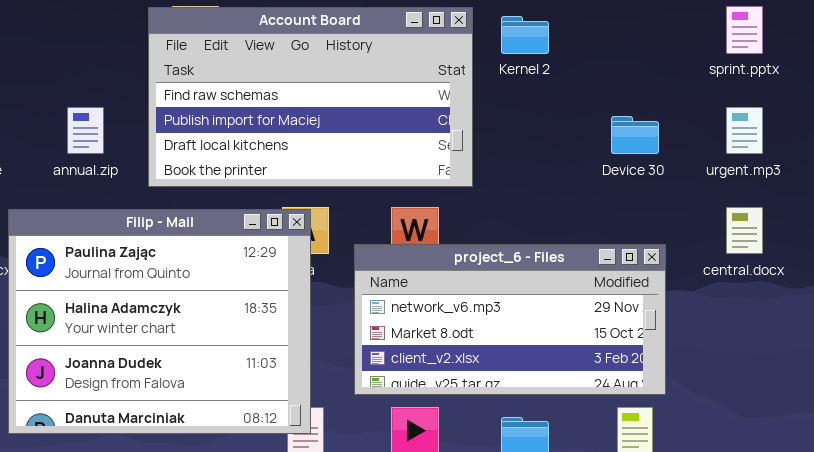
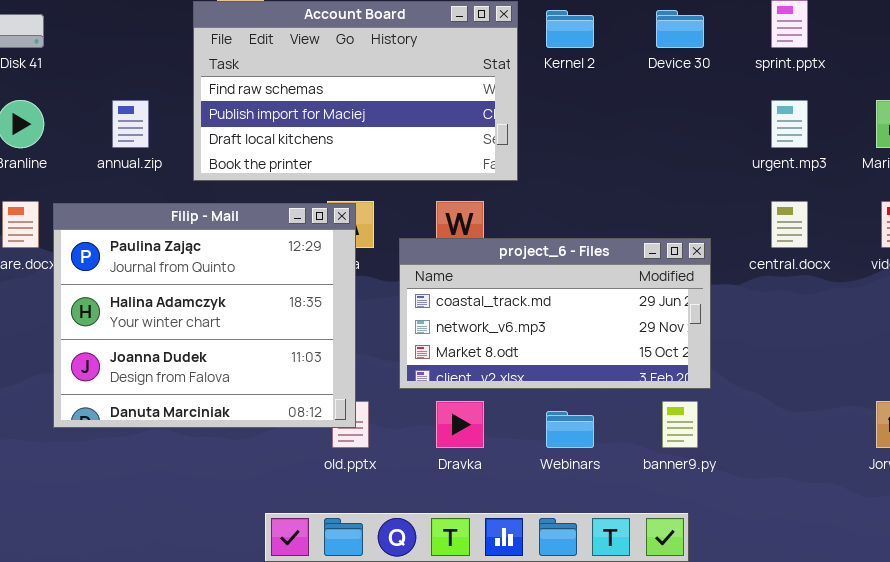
Device 30: [611,116,659,154] -> [656,10,704,48], moved
project_6 - Files: [354,244,666,395] -> [399,238,711,389], scrolled up 1 row

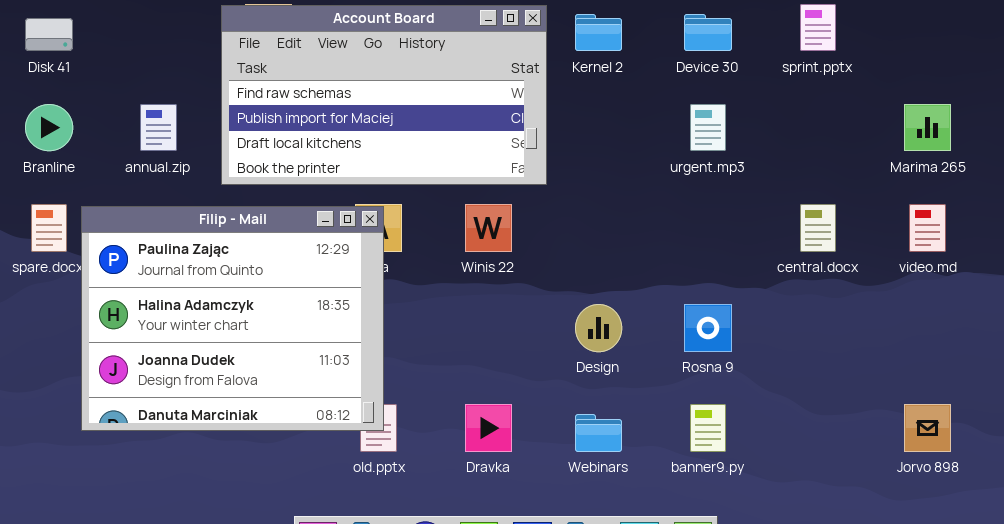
urgent.mp3: [771,100,808,148] -> [690,104,726,151], moved
project_6 - Files: [399,238,711,389] -> none, closed

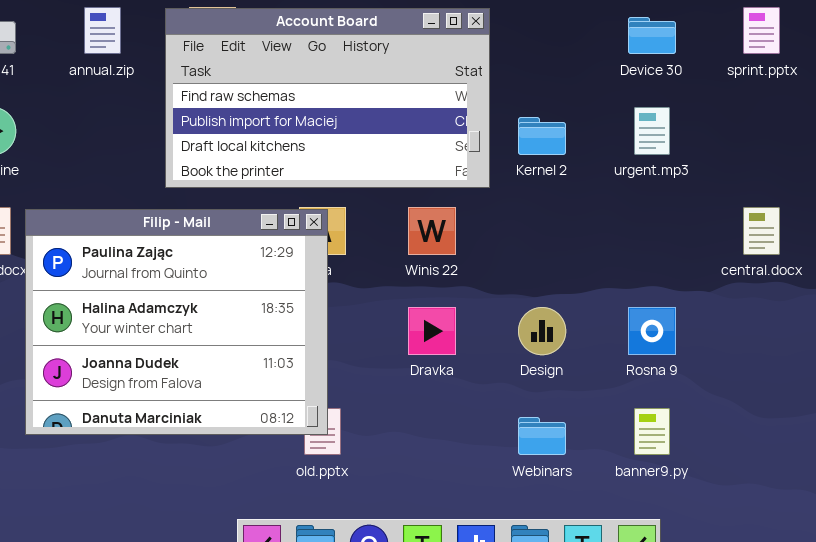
Kernel 2: [575,14,622,51] -> [518,117,566,155], moved
annual.zip: [140,104,177,151] -> [84,7,121,54], moved
Dravka: [465,404,512,452] -> [408,307,456,355], moved

